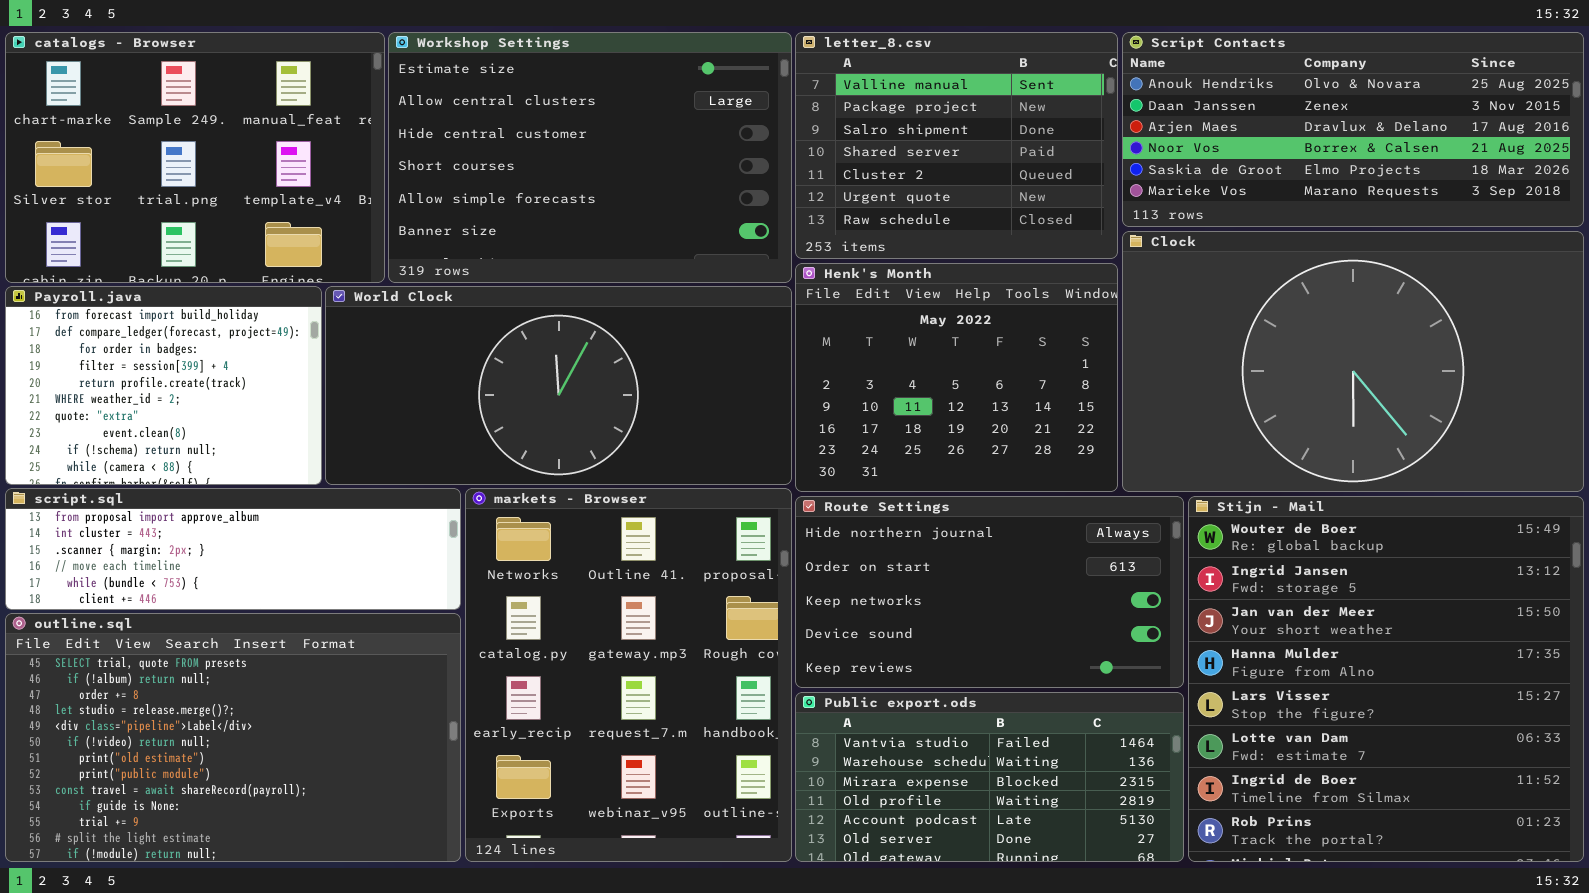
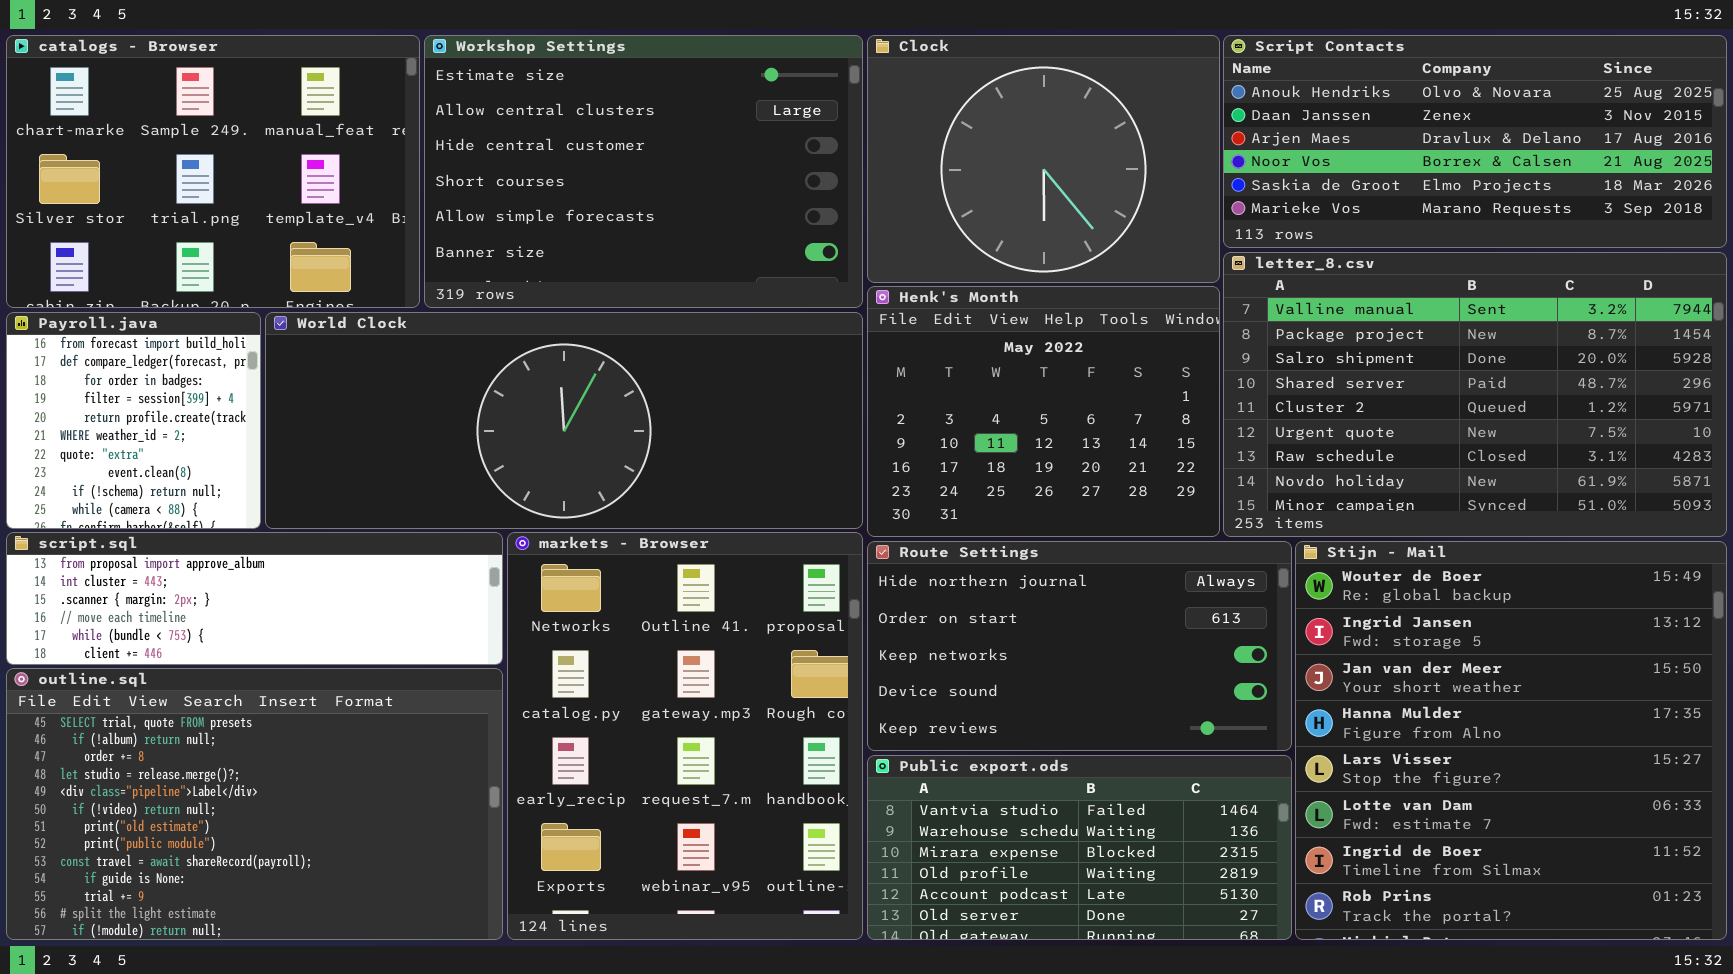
letter_8.csv: [795,32,1118,259] -> [1223,252,1727,537], moved, resized
Clock: [1122,231,1584,492] -> [867,35,1220,283], moved, resized
Payroll.java: [5,286,322,485] -> [6,312,261,529], resized
World Clock: [325,286,792,485] -> [265,312,863,529], resized

